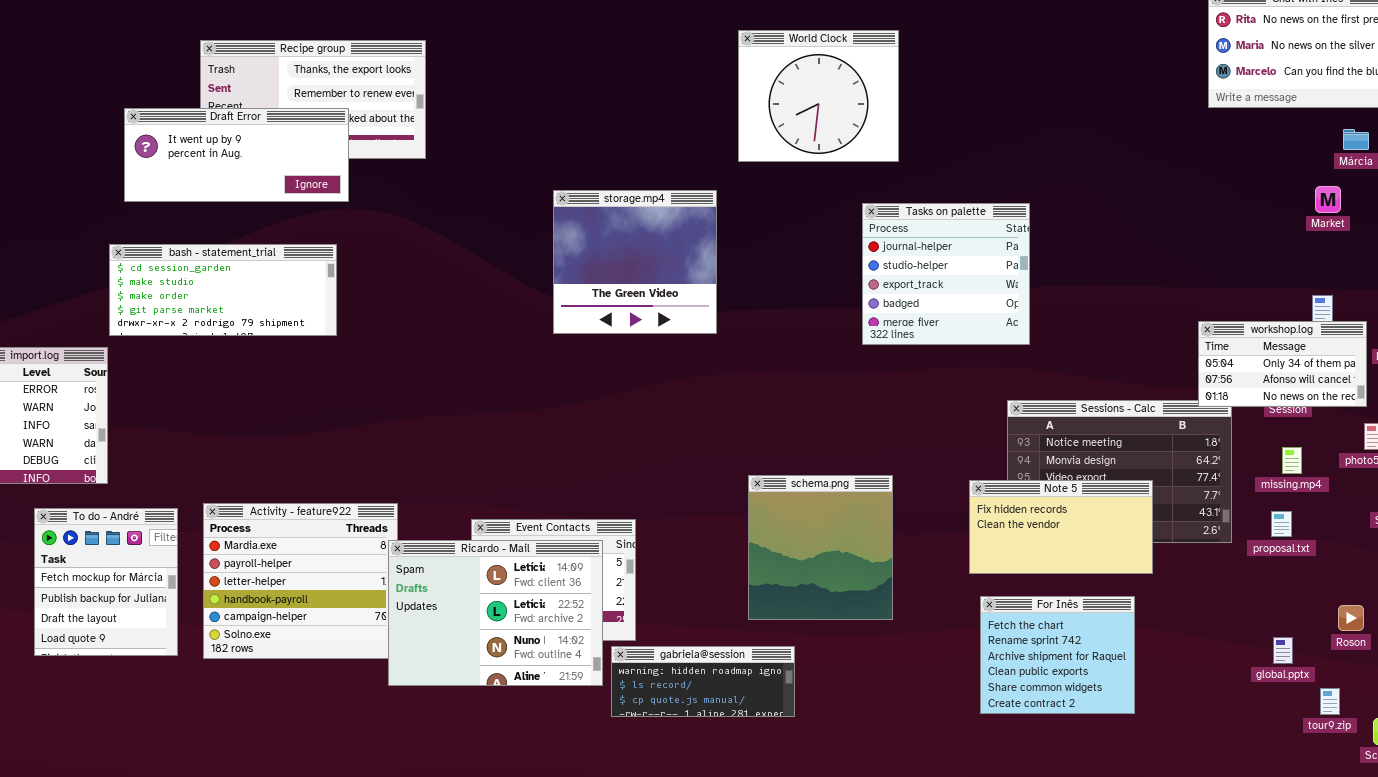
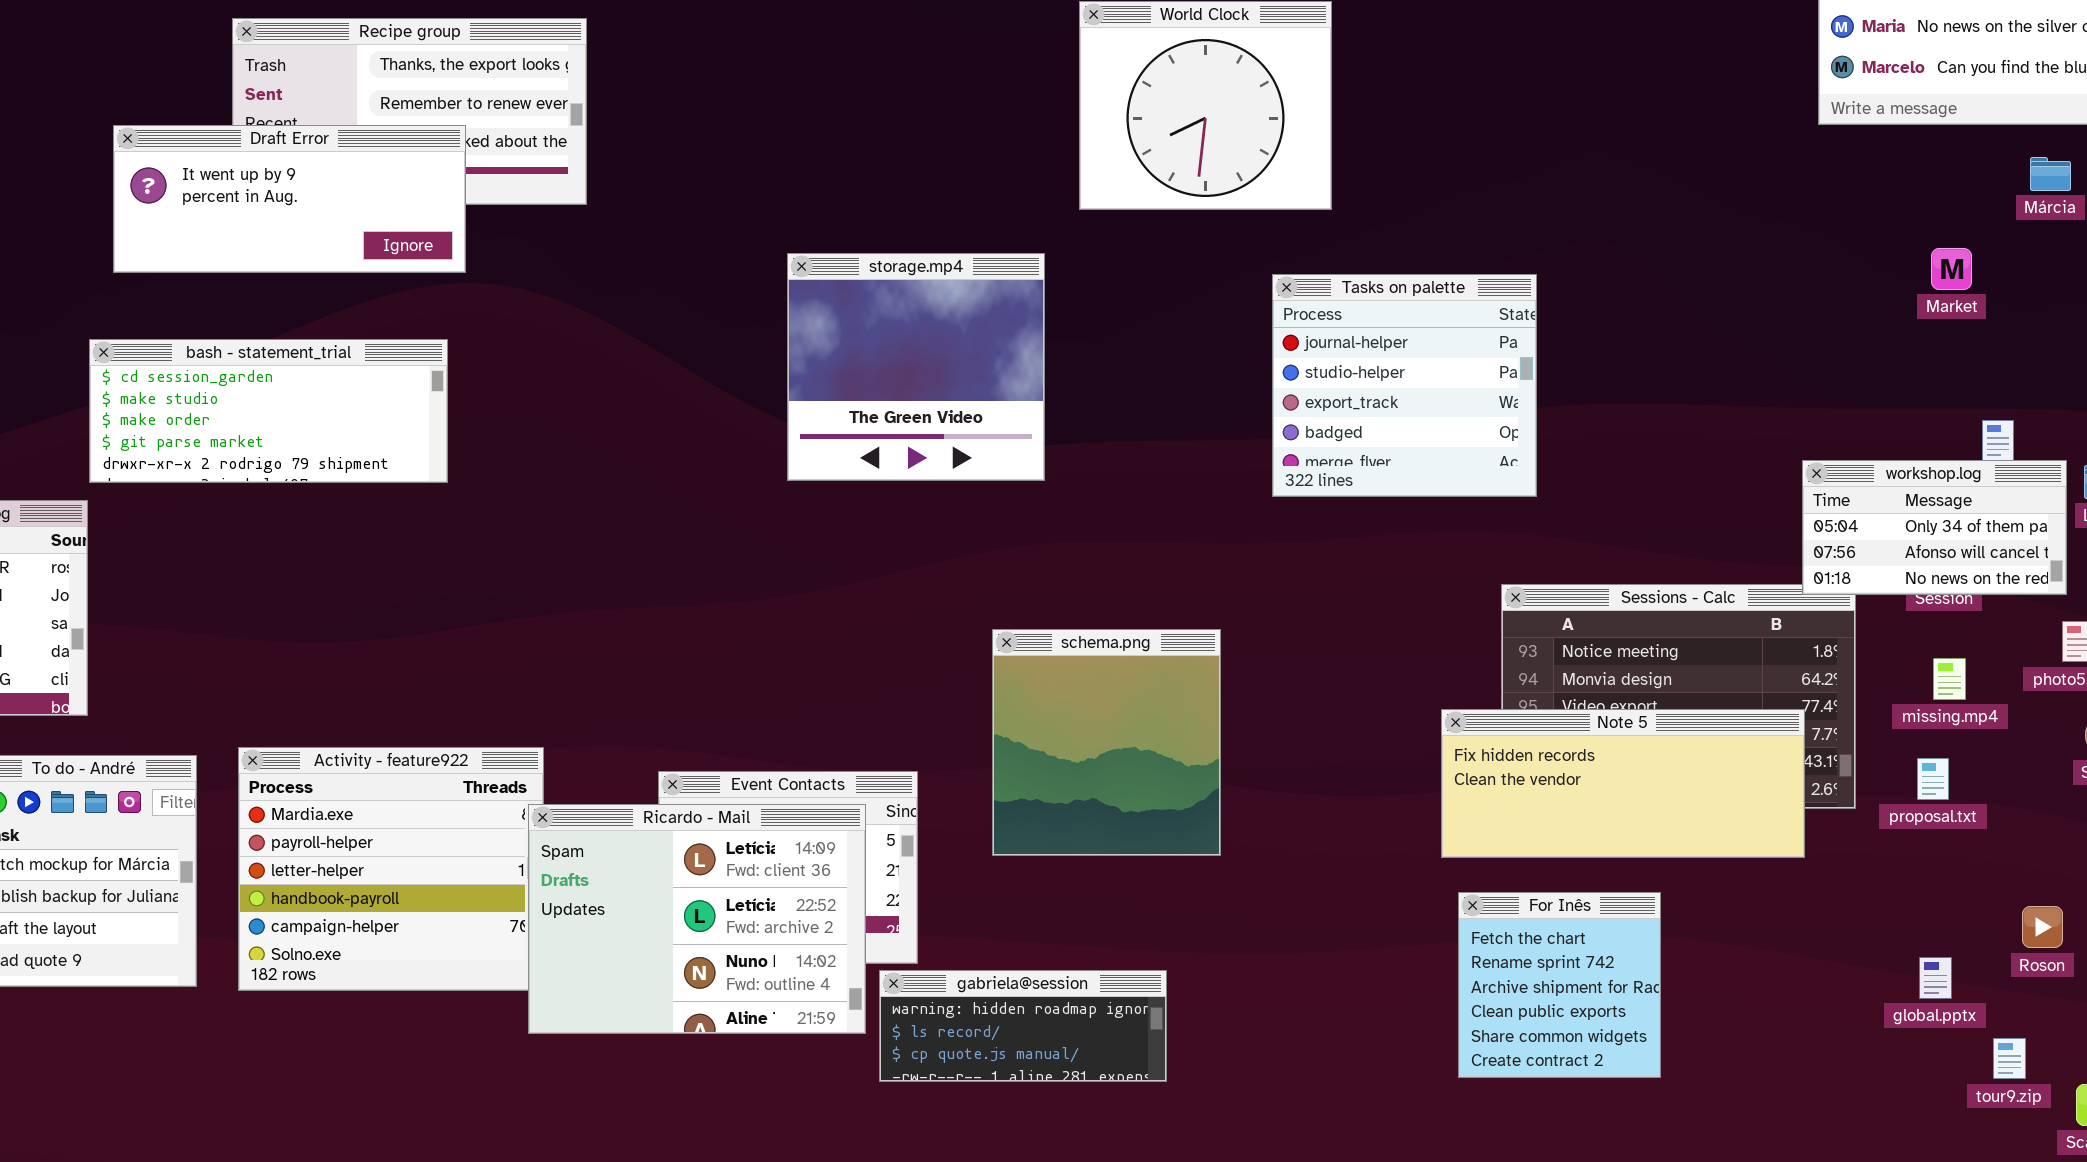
Market: [1315,186,1341,213] -> [1931,248,1972,290], moved
schema.png: [748,475,893,620] -> [992,629,1221,856], moved
Note 5: [969,480,1153,574] -> [1441,709,1805,858], resized
For Inês: [980,596,1135,714] -> [1458,892,1661,1078], resized

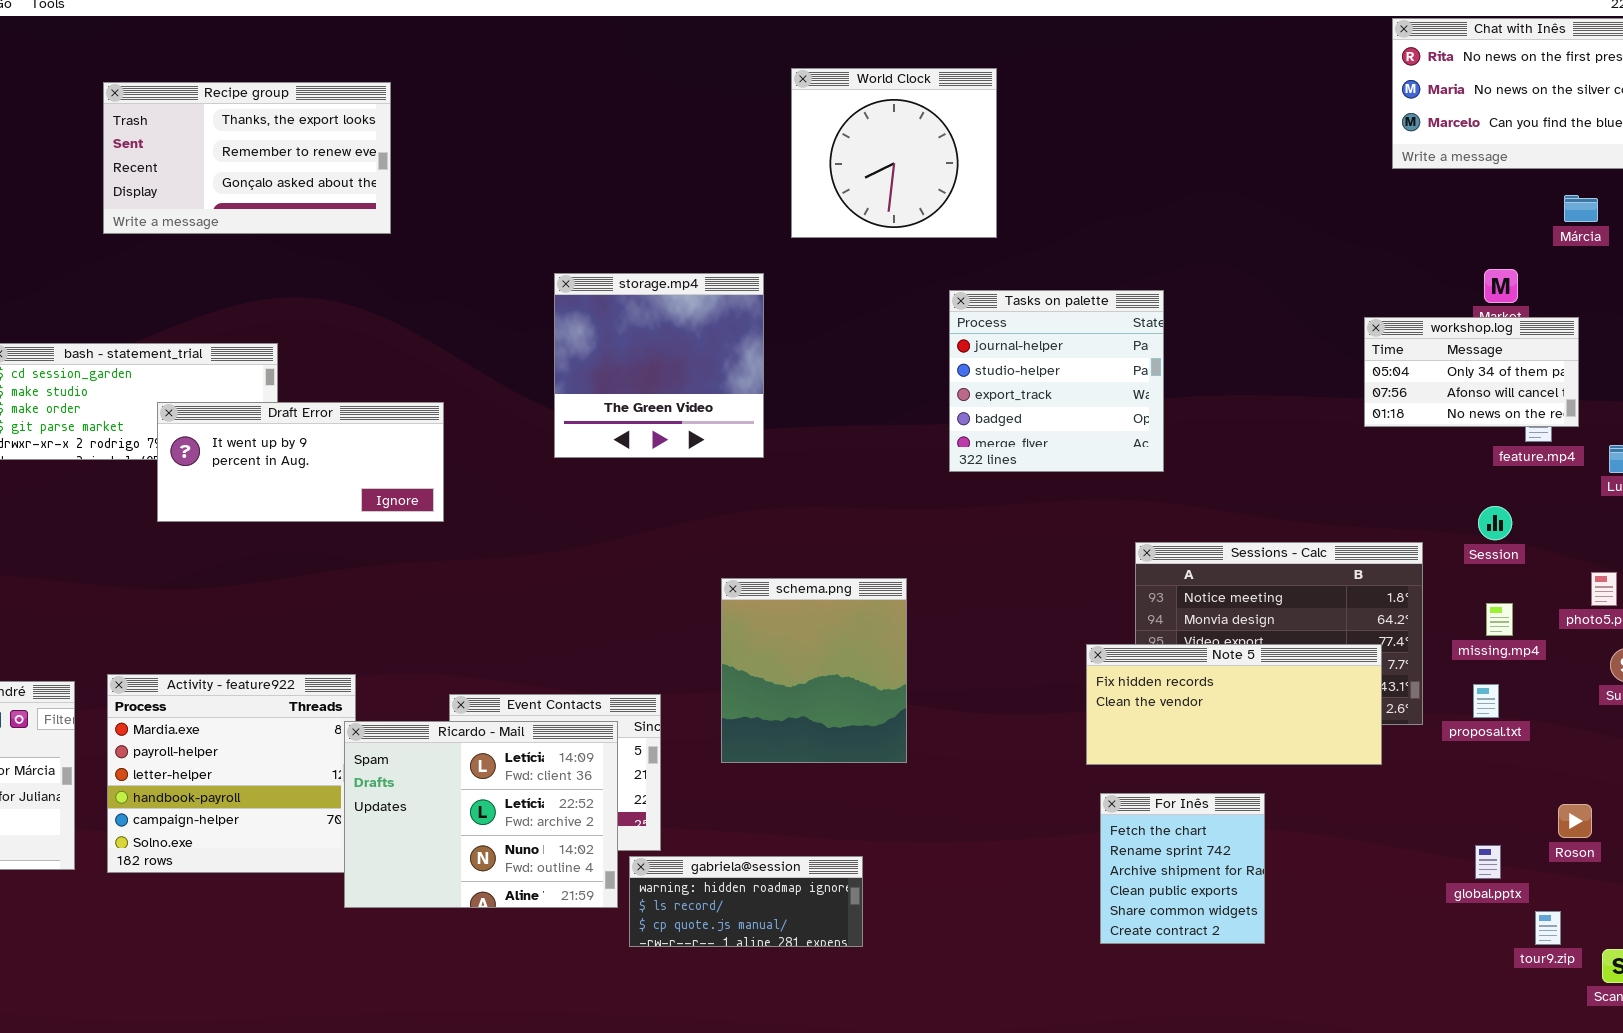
Draft Error: [113,125,466,273] -> [157,402,444,522], moved
workshop.log: [1802,460,2067,595] -> [1364,317,1579,427], moved

